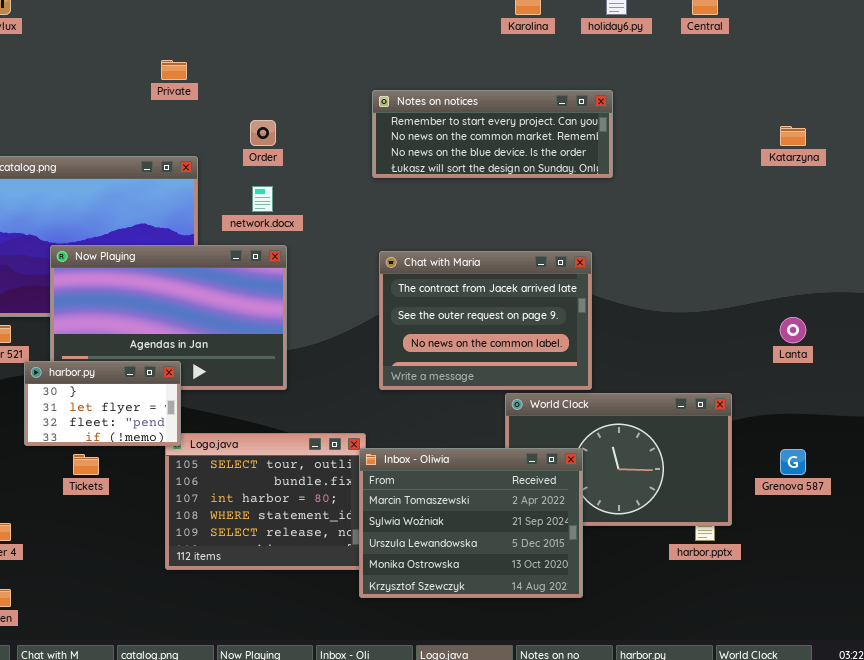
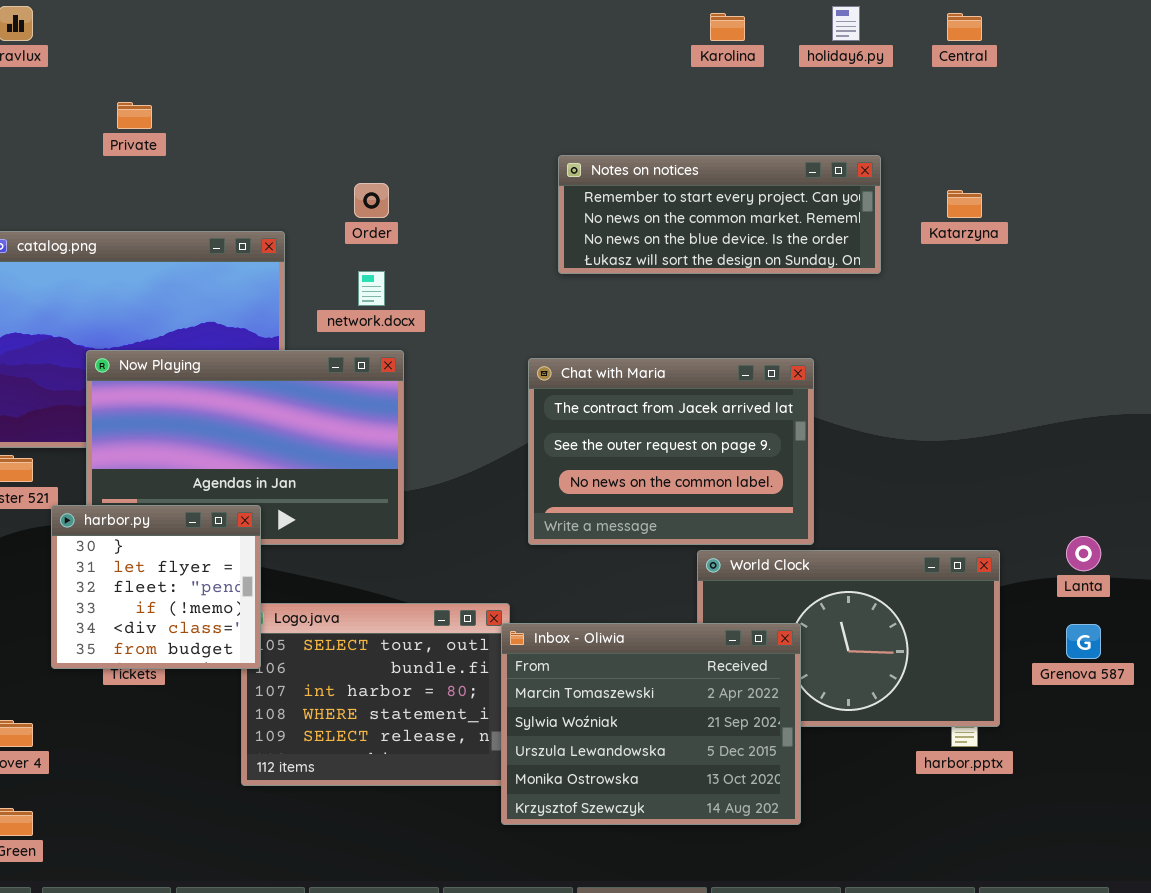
Private: [161,60,187,80] -> [117,102,152,129], moved
Notes on notices: [372,90,613,178] -> [558,155,881,274], moved
Katarzyna: [780,126,806,146] -> [947,190,982,218], moved
Lanta: [780,317,806,343] -> [1066,536,1101,571], moved
harbor.py: [24,361,181,446] -> [51,505,261,669], resized

